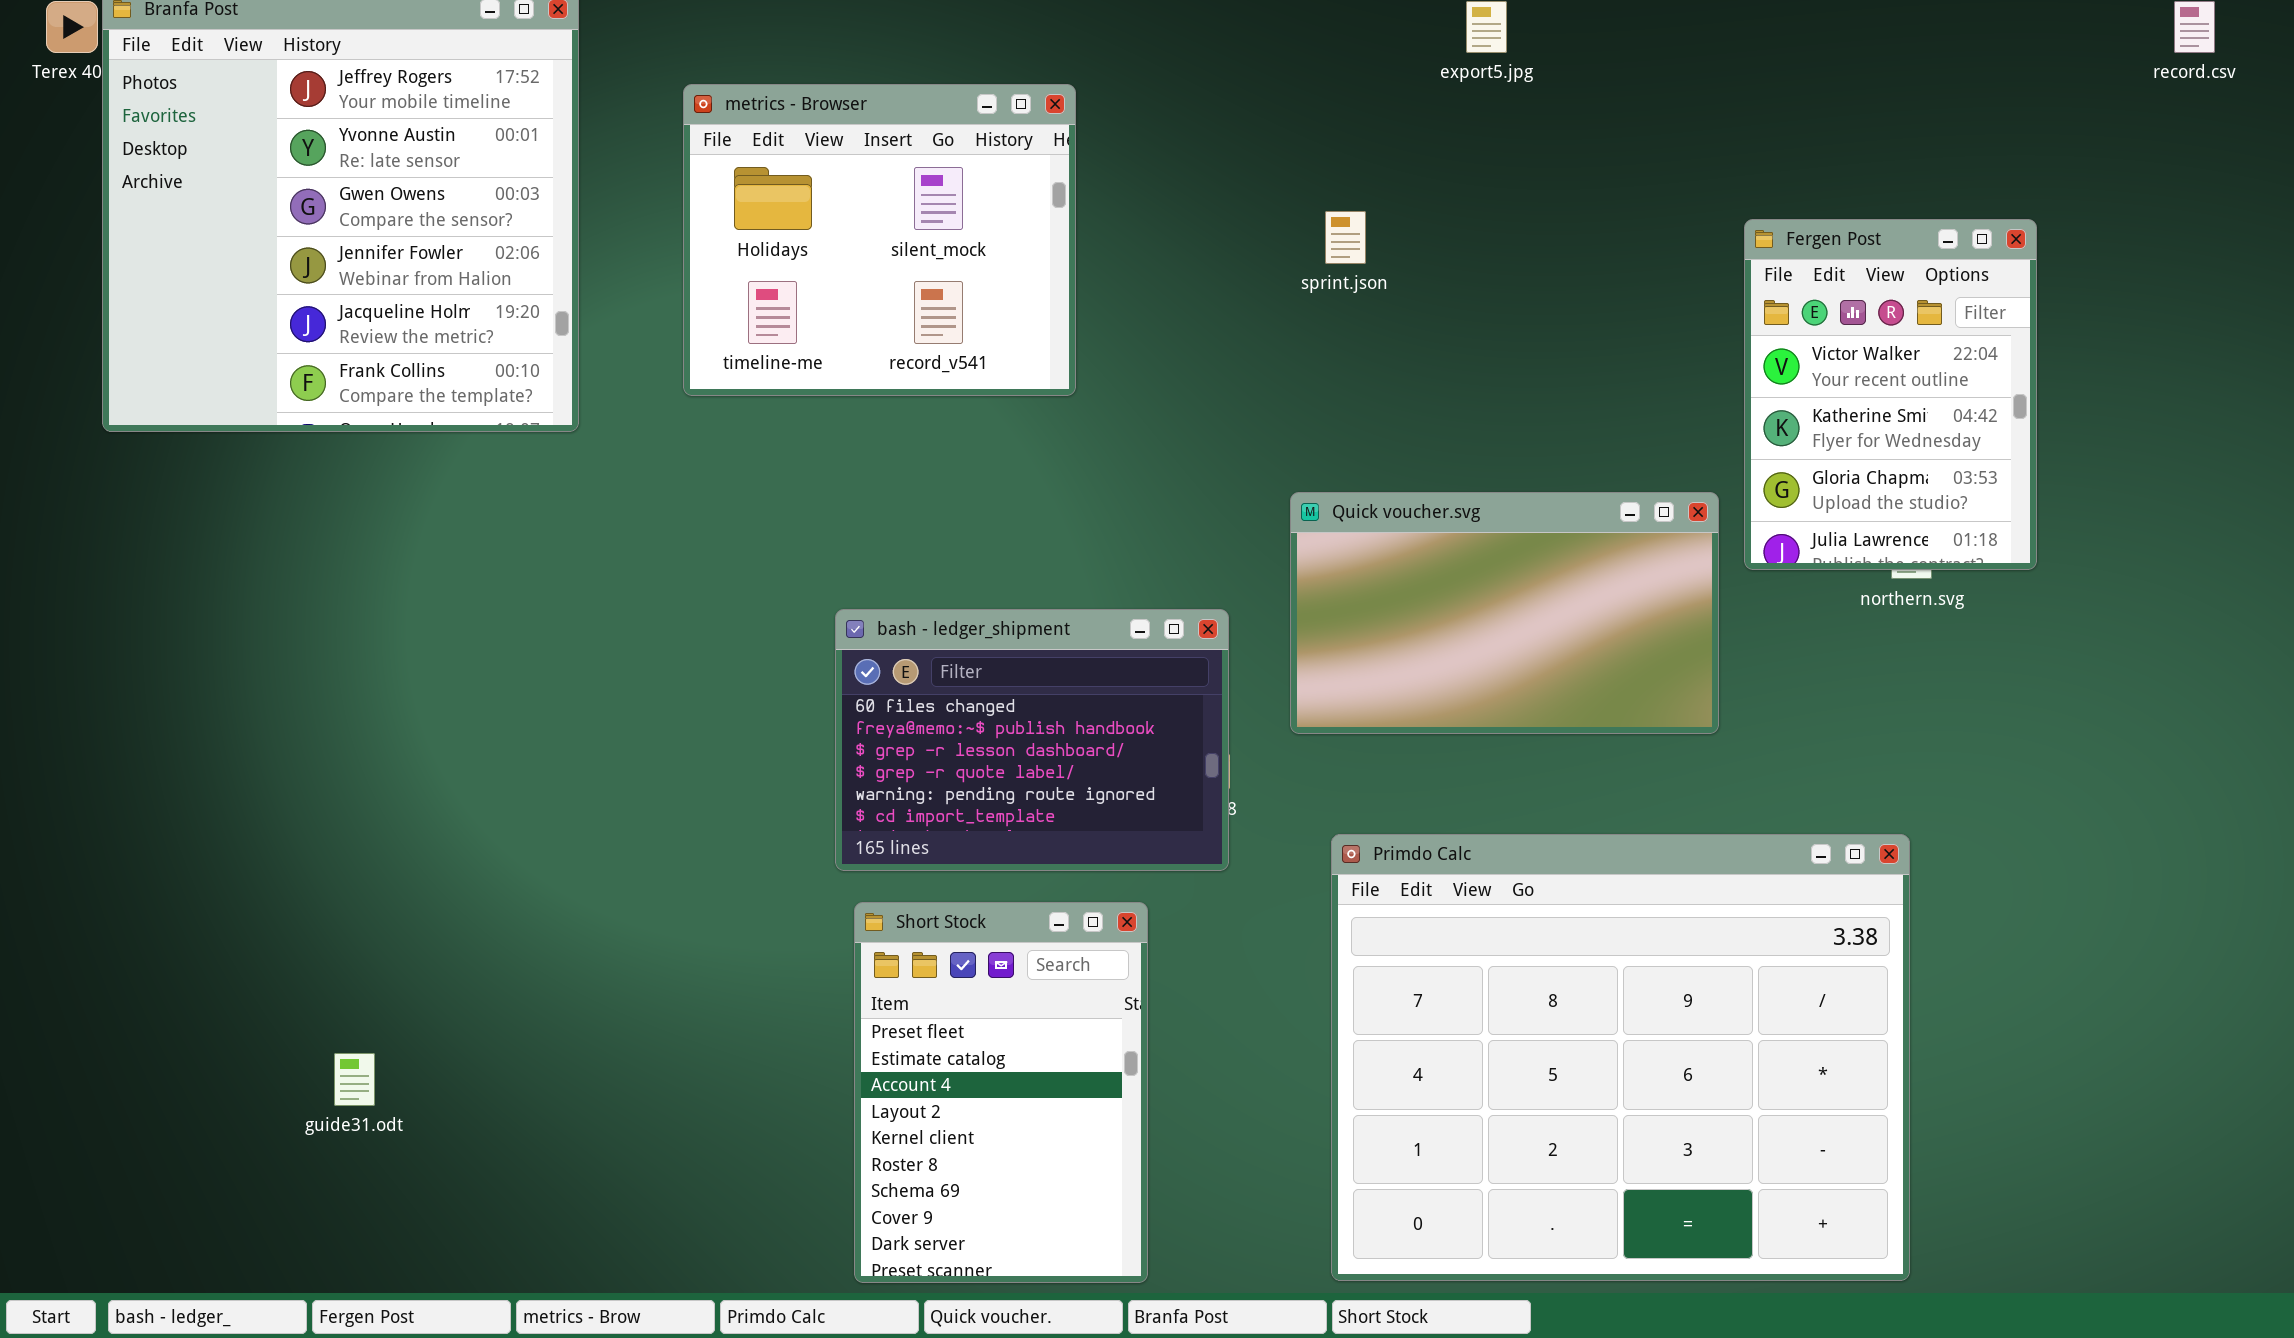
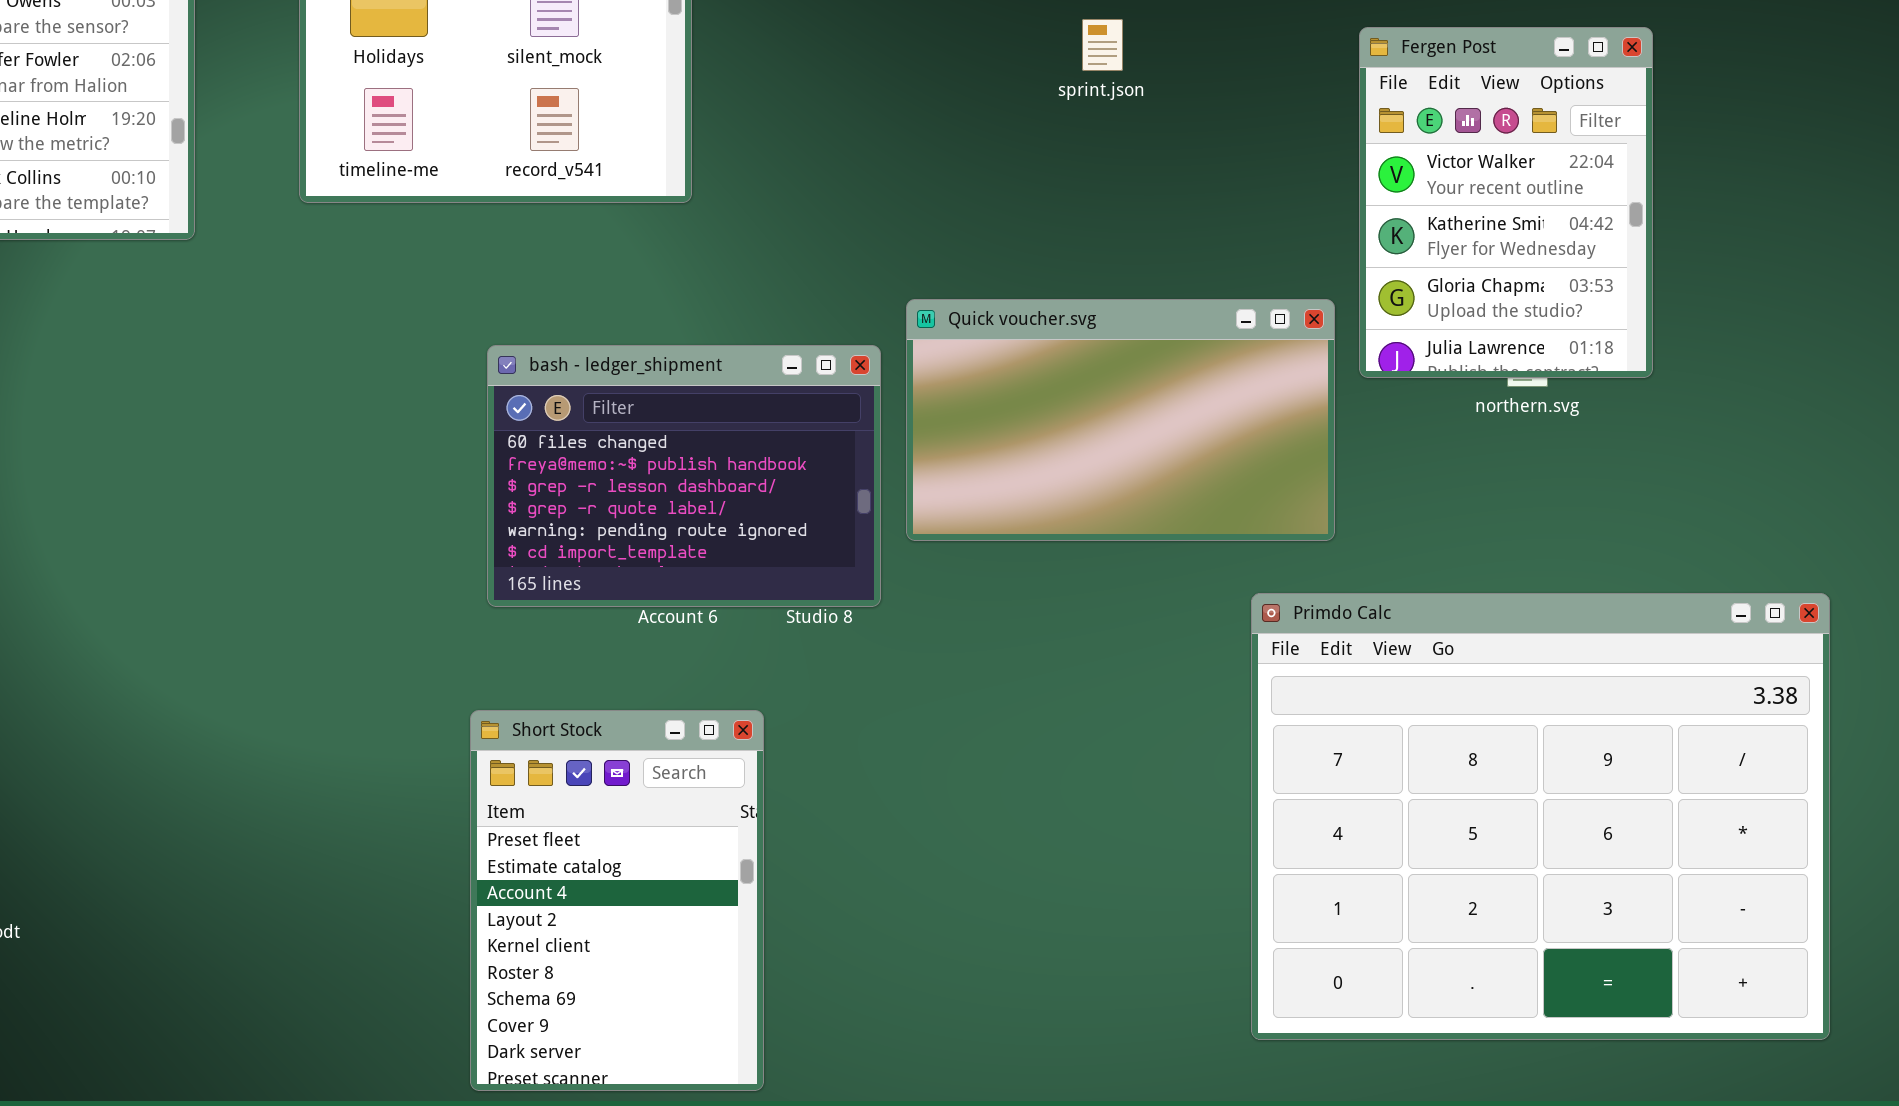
sprint.json: [1325,211,1366,264] -> [1082,19,1123,71], moved
bash - ledger_shipment: [835,609,1229,871] -> [487,345,881,607], moved
Primdo Calc: [1331,834,1910,1281] -> [1251,593,1830,1040], moved

